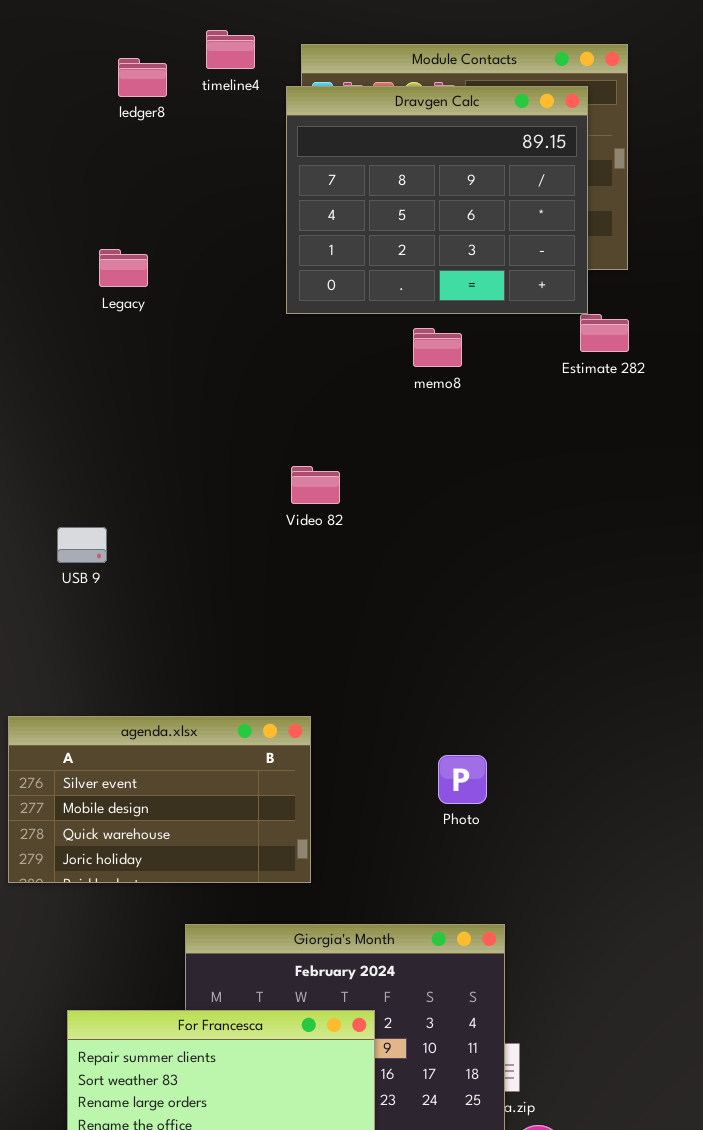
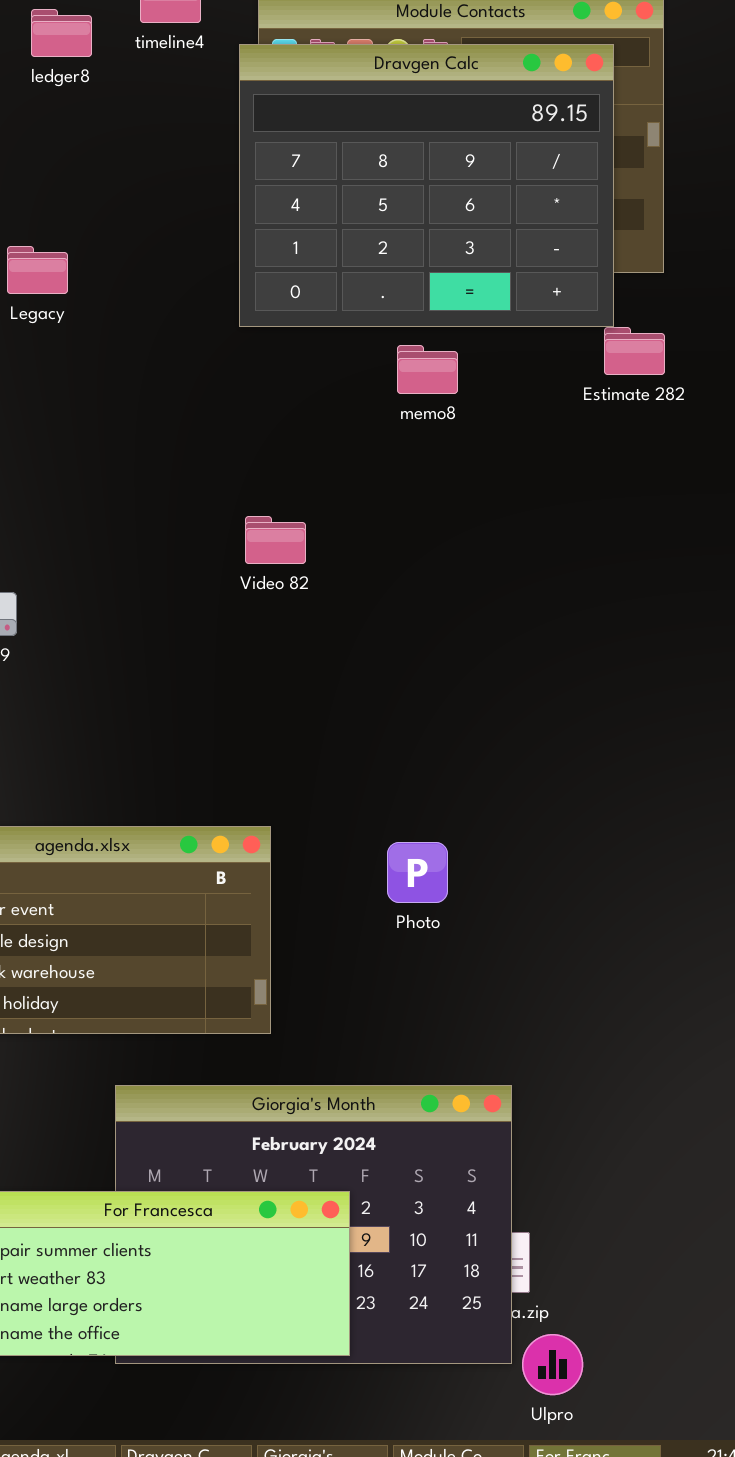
Photo: [438,755,487,804] -> [387,842,448,903], moved

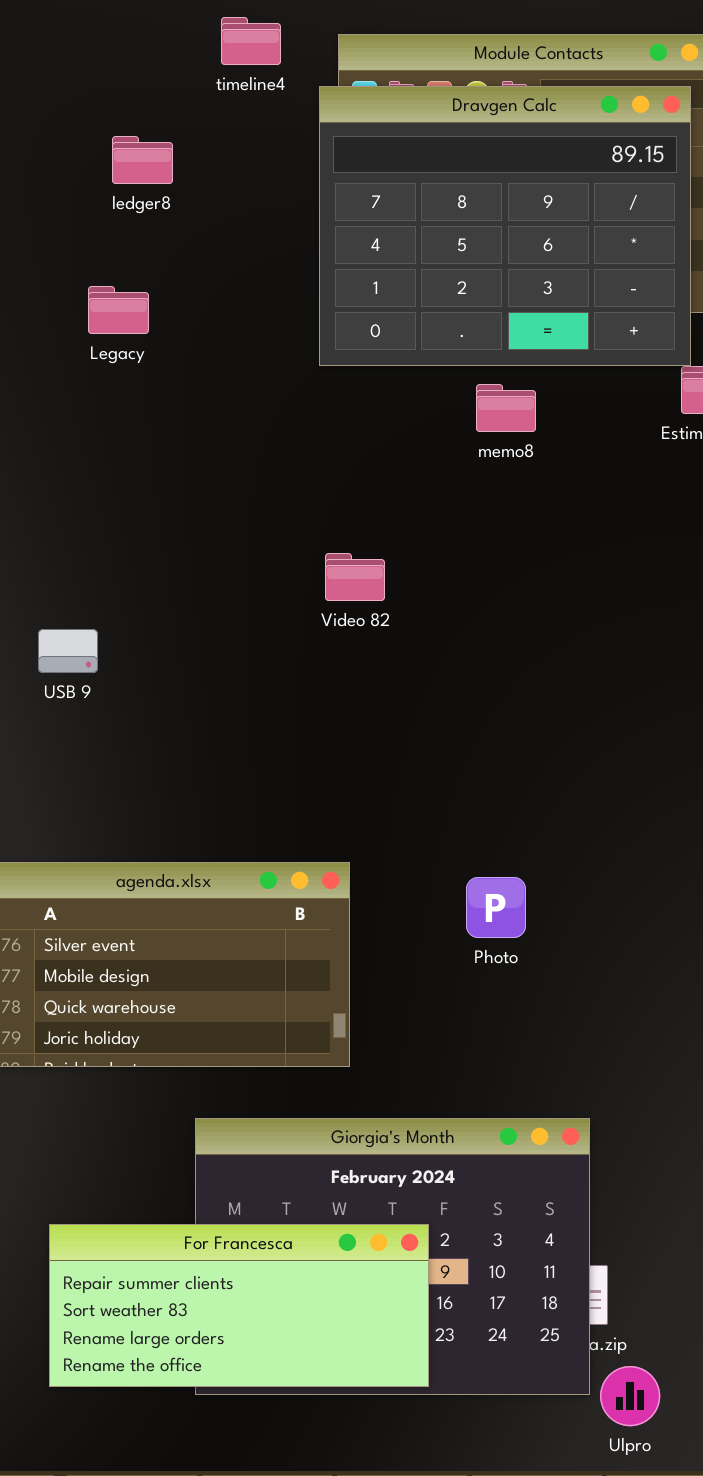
ledger8: [31,9,92,57] -> [112,136,173,184], moved

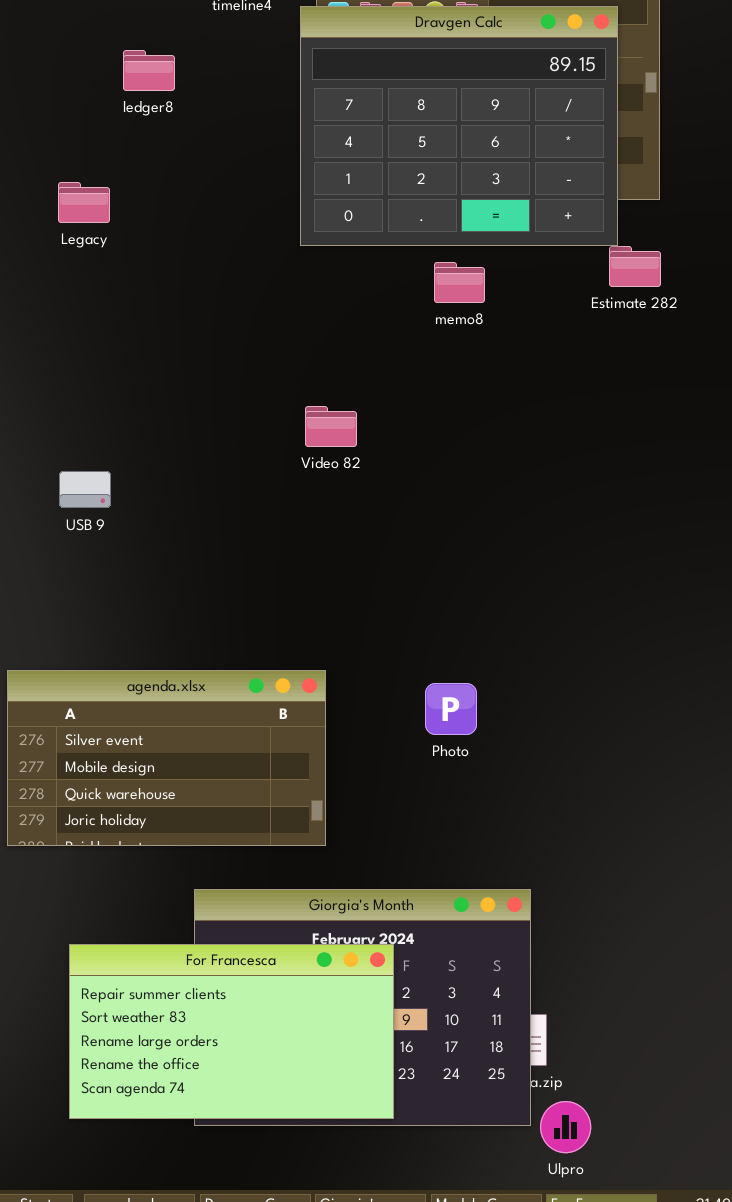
Legacy: [88,286,149,334] -> [58,182,110,223], moved
For Francesca: [49,1224,429,1387] -> [69,944,394,1119], resized

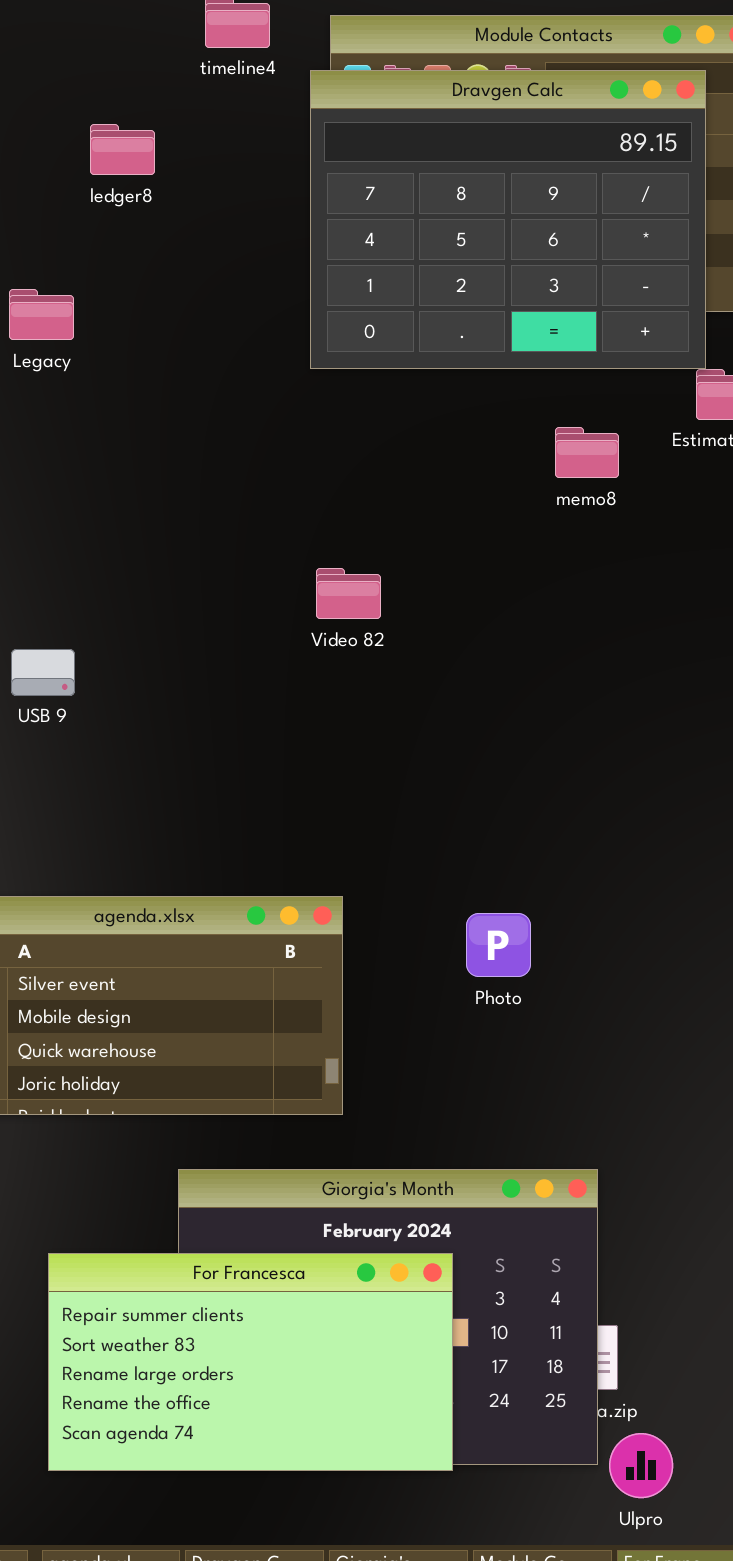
memo8: [434,262,485,303] -> [555,427,619,478], moved
For Francesca: [69,944,394,1119] -> [48,1253,453,1471], moved

